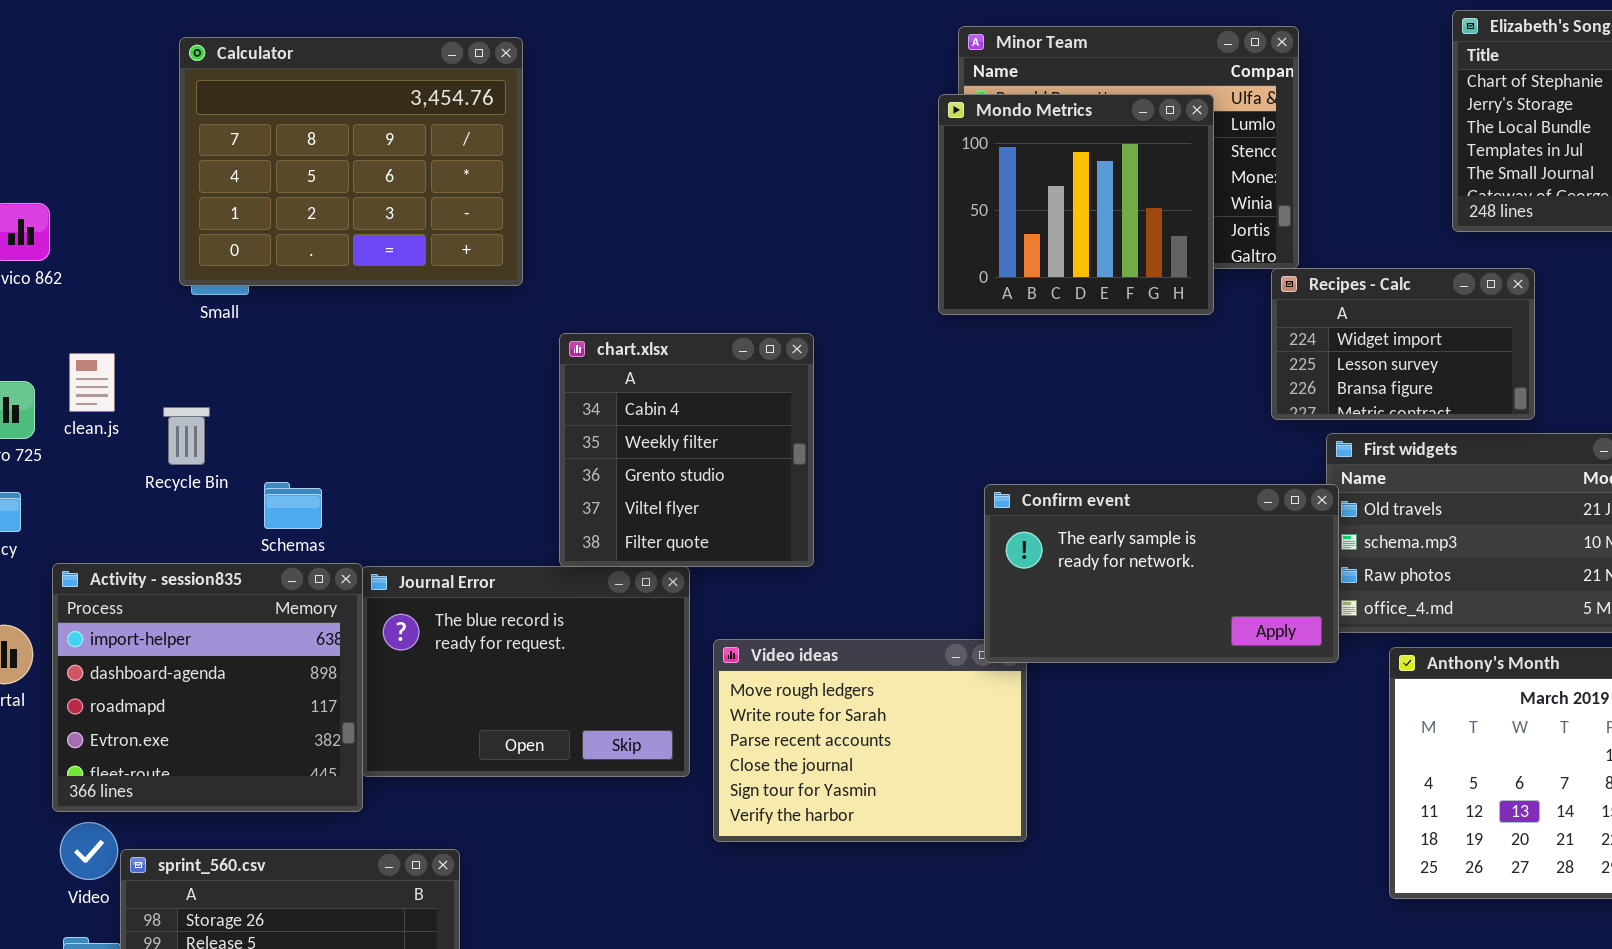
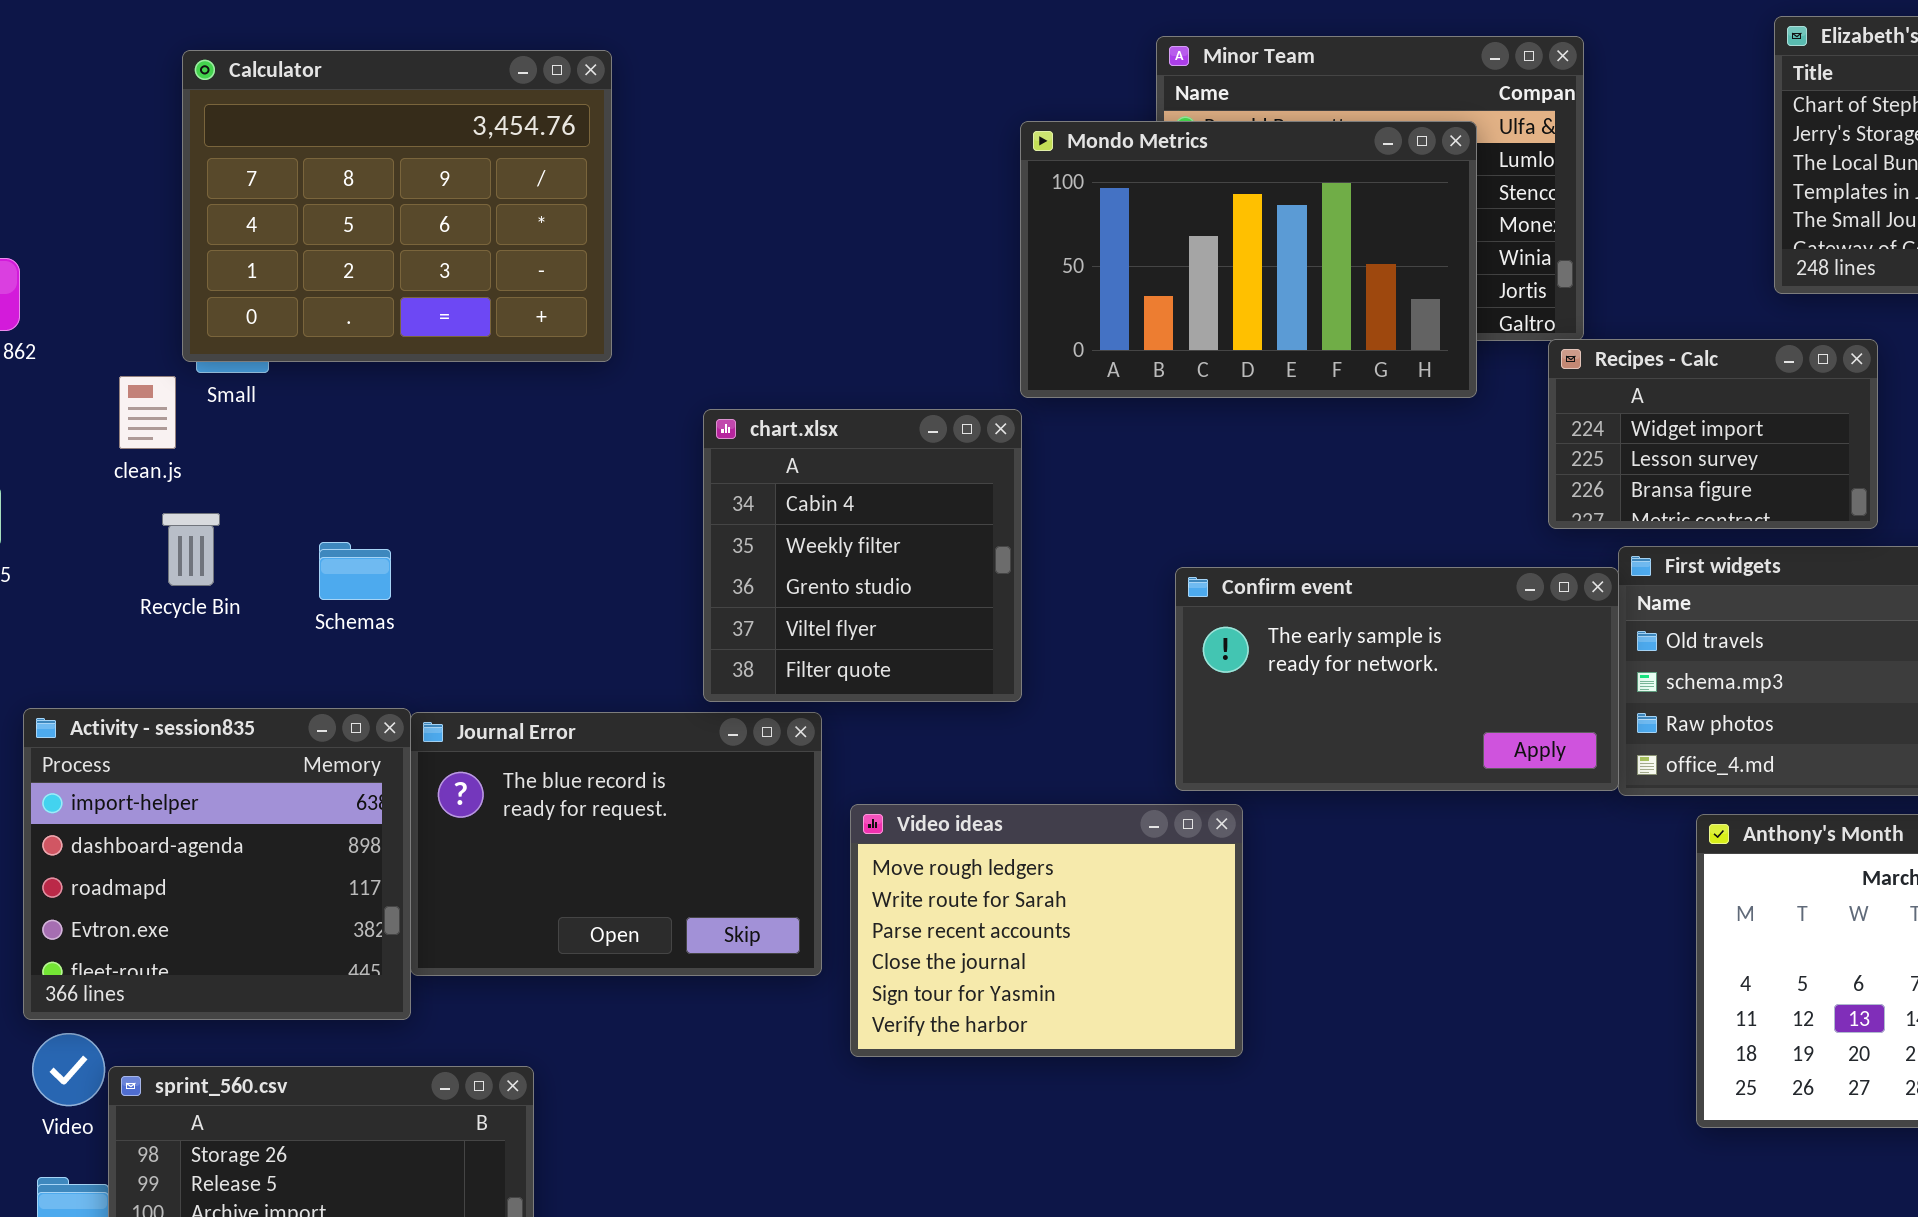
Mondo Metrics: [938,94,1214,315] -> [1020,121,1477,398], resized
chart.xlsx: [559,333,814,567] -> [703,409,1022,702], moved
clean.js: [69,353,115,412] -> [119,376,176,449], moved
Schemas: [264,482,322,529] -> [319,542,391,600], moved
Confirm event: [984,484,1339,663] -> [1175,567,1619,791], moved

